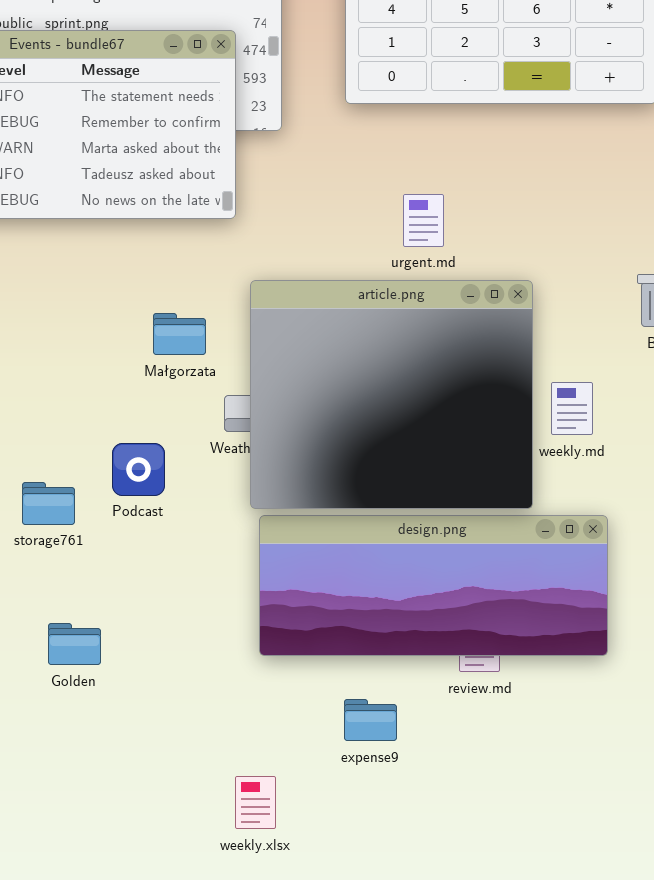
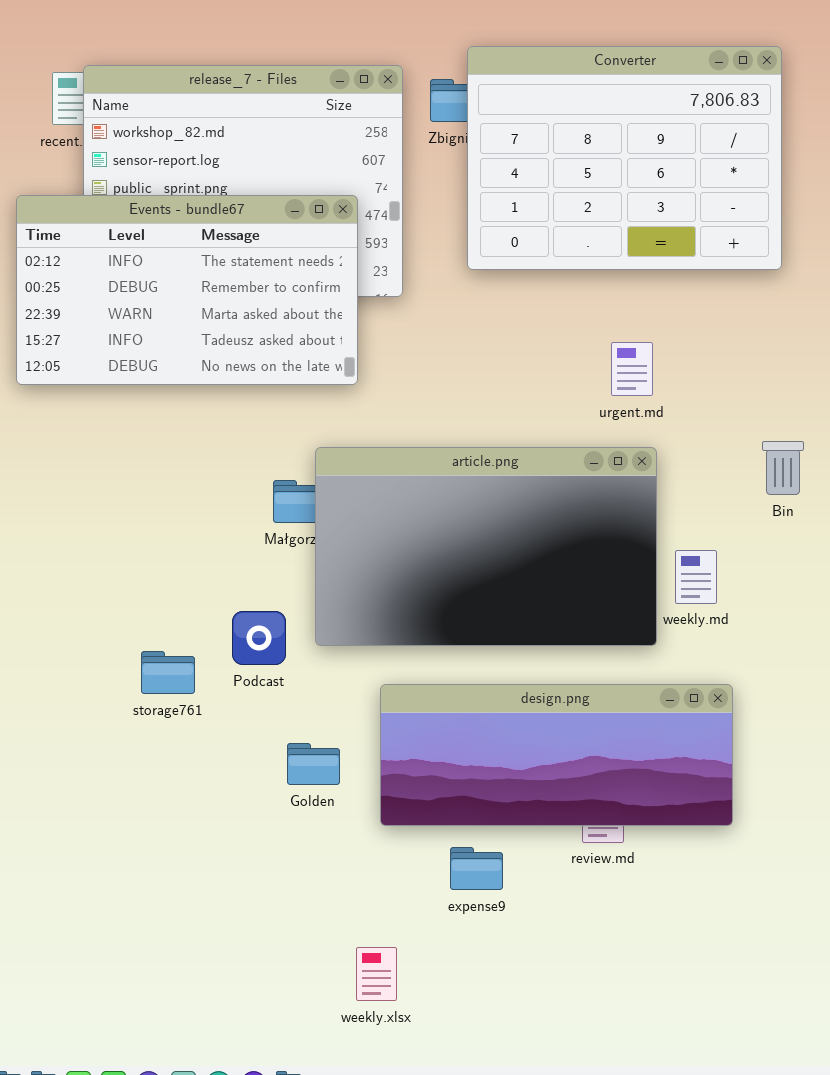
urgent.md: [403,194,444,247] -> [611,342,653,396], moved
article.png: [250,280,533,509] -> [315,447,657,646], resized
Golden: [48,623,101,665] -> [287,743,340,785], moved
expense9: [344,699,397,741] -> [450,847,503,890], moved

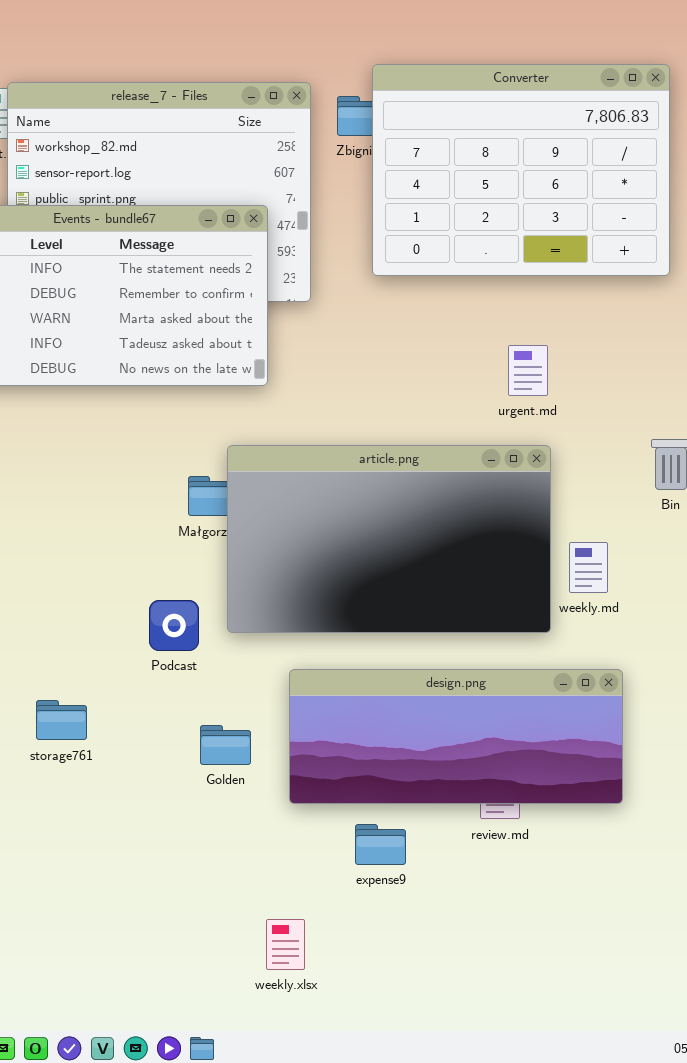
storage761: [141,651,195,694] -> [36,700,87,740], moved

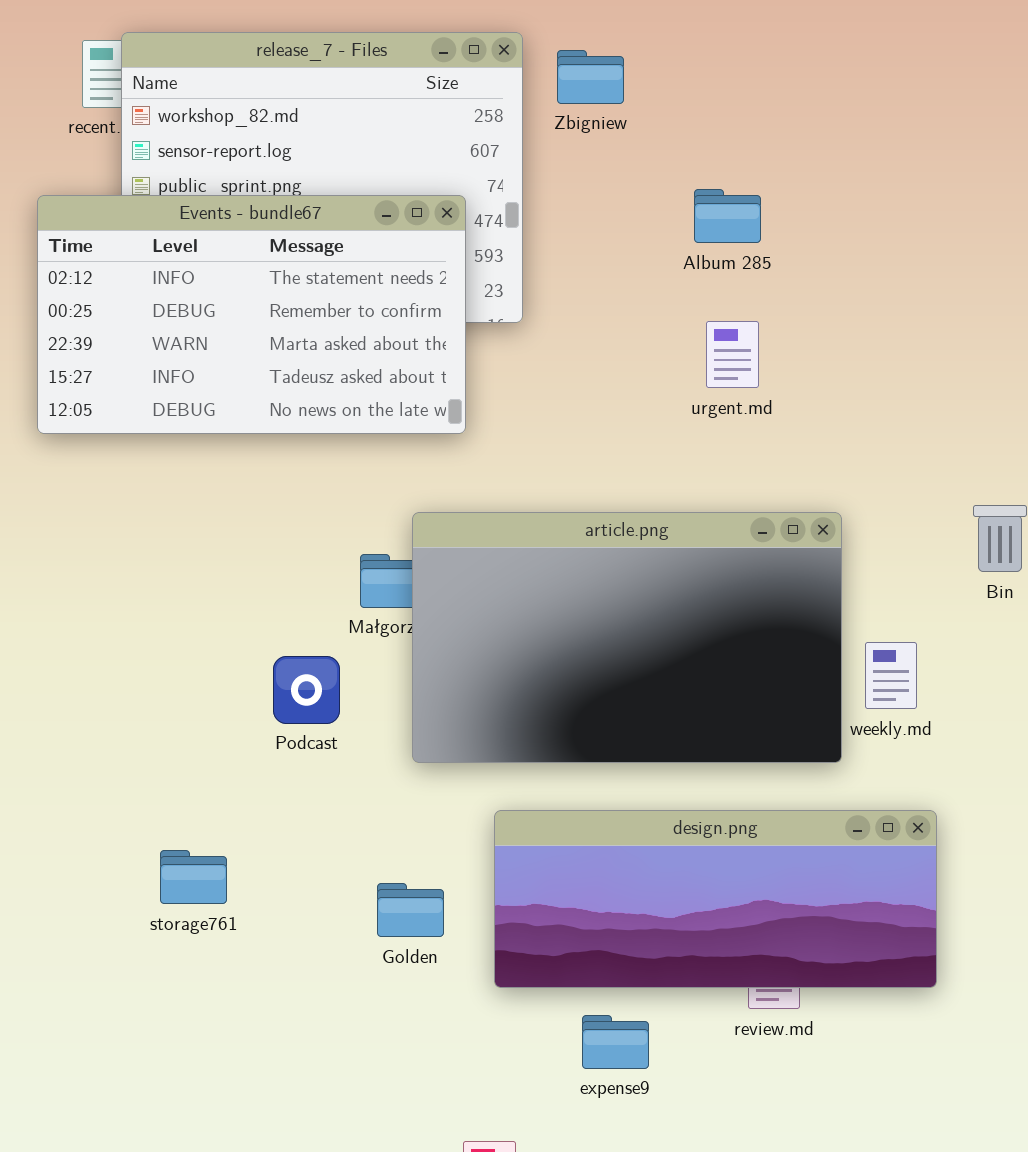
Converter: [372,64,670,276] -> none, closed
urgent.md: [508,345,548,396] -> [706,321,759,388], moved
Podcast: [149,600,199,651] -> [273,656,340,724], moved

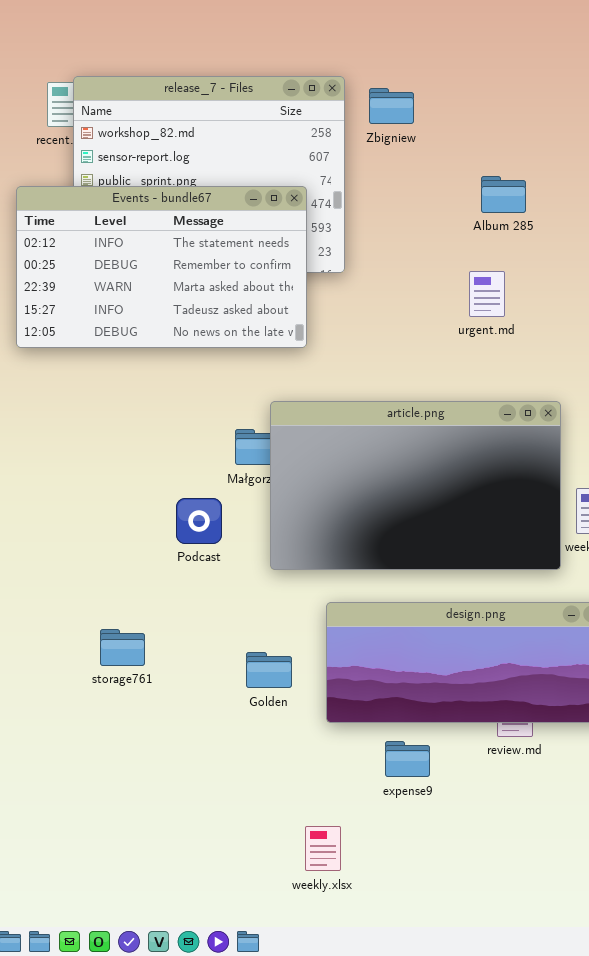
Album 285: [694,189,761,243] -> [481,176,526,213], moved

